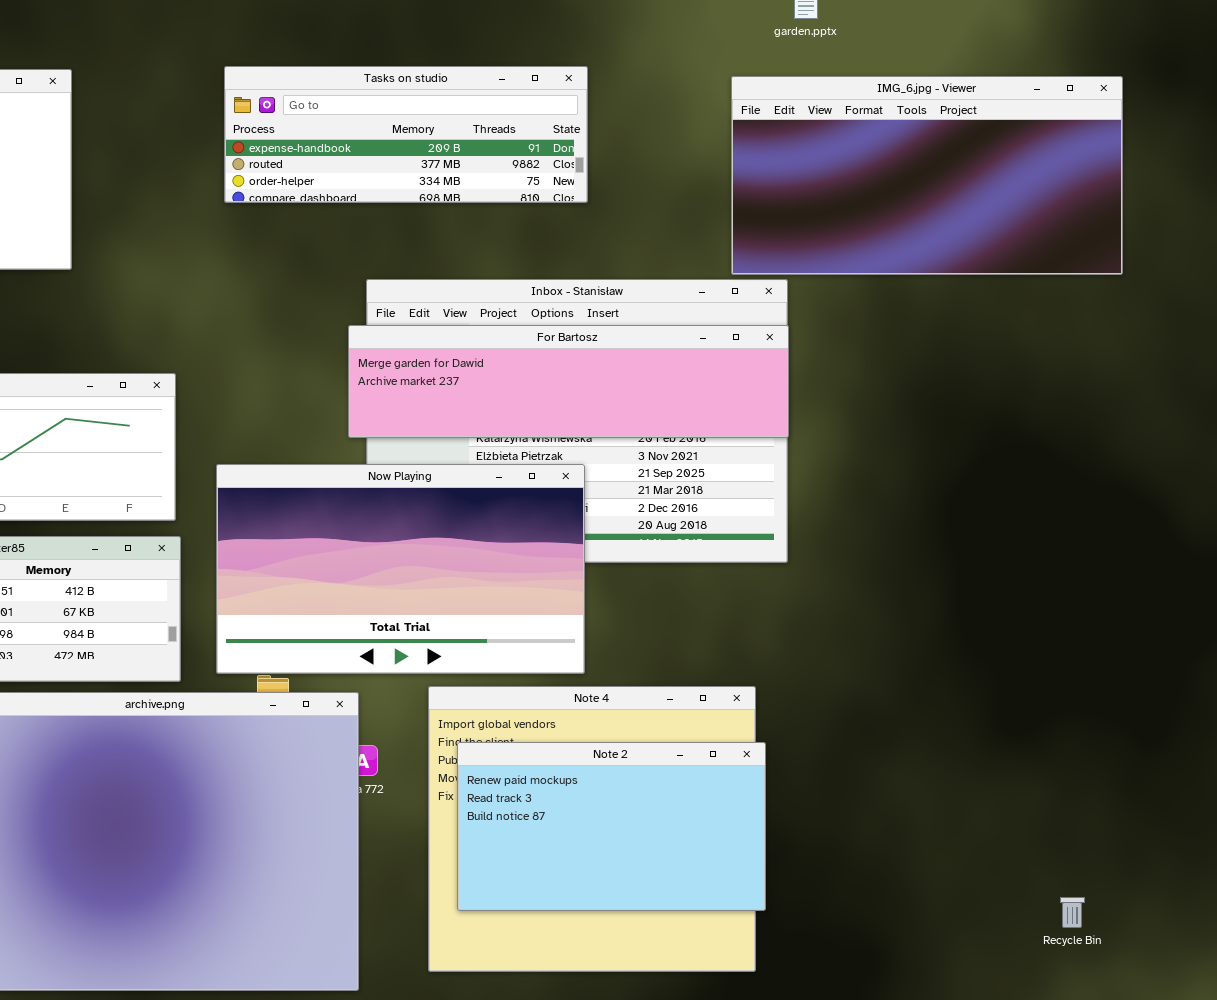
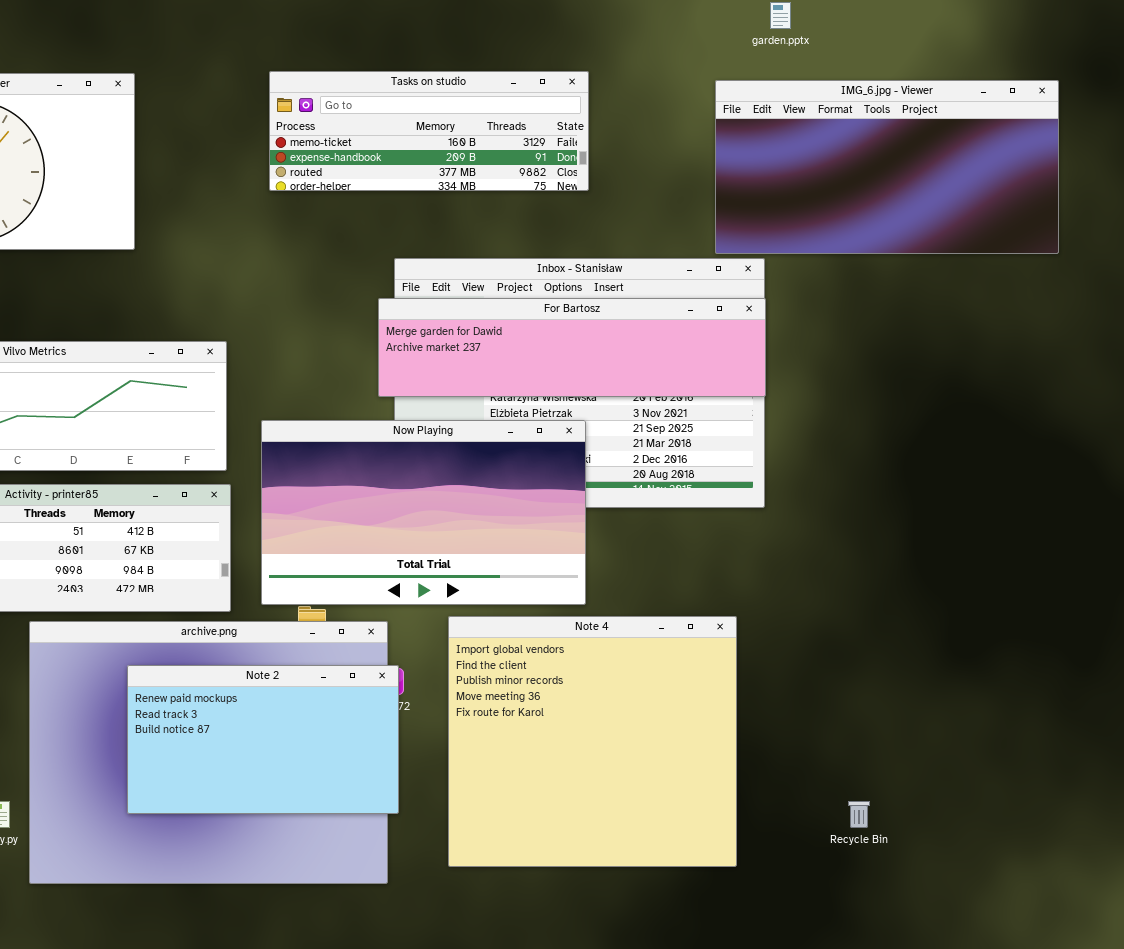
Tasks on studio: [224,66,588,203] -> [269,71,589,191], scrolled up 1 row
Note 2: [457,742,766,911] -> [127,665,399,814], moved
Recycle Bin: [1060,897,1085,928] -> [848,801,870,828], moved

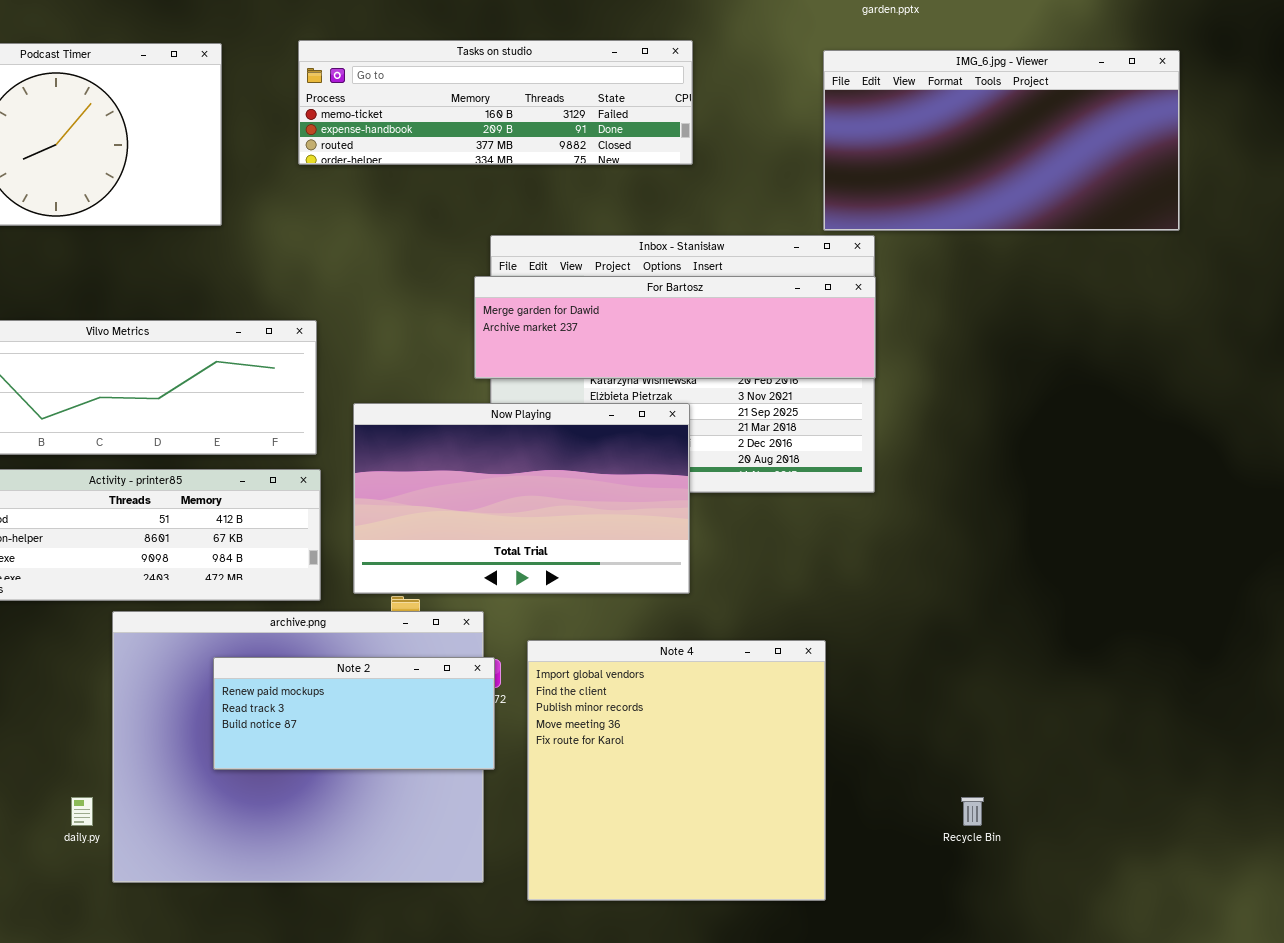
Tasks on studio: [269,71,589,191] -> [298,40,693,165], resized
Note 4: [448,616,737,867] -> [527,640,826,901], moved
Note 2: [127,665,399,814] -> [213,657,495,770], resized

